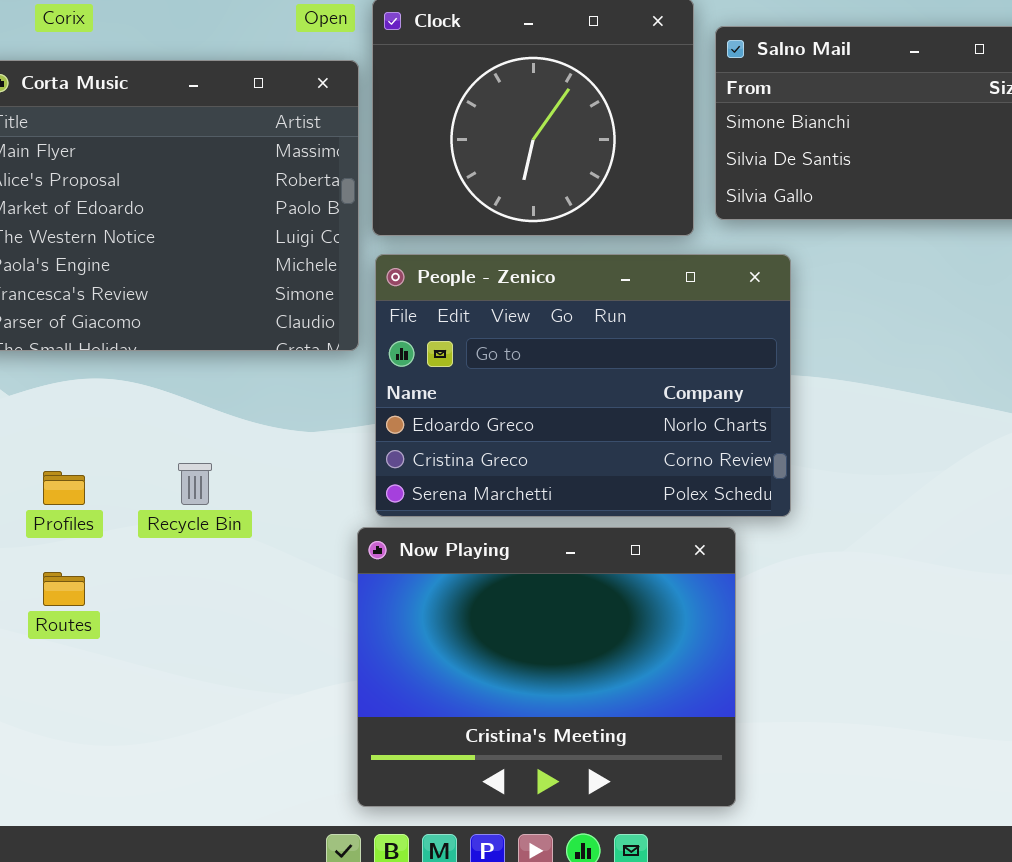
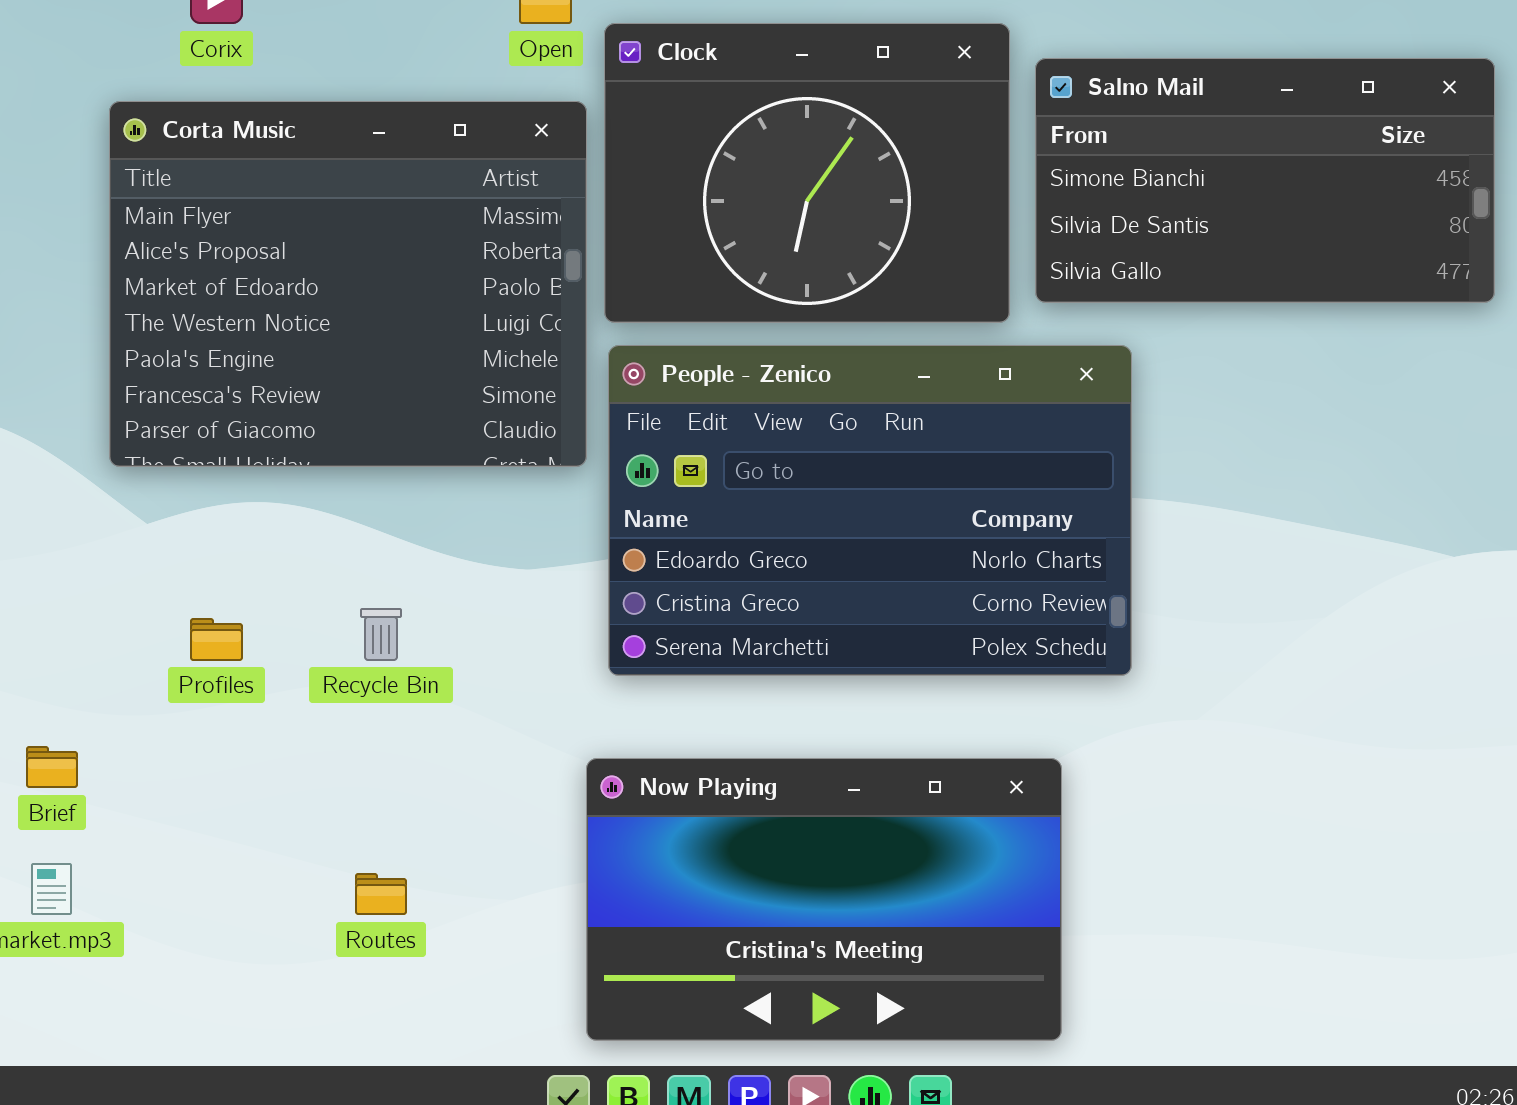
Now Playing: [357,527,736,807] -> [586,758,1062,1041], resized
Routes: [43,572,85,606] -> [355,873,407,915], moved

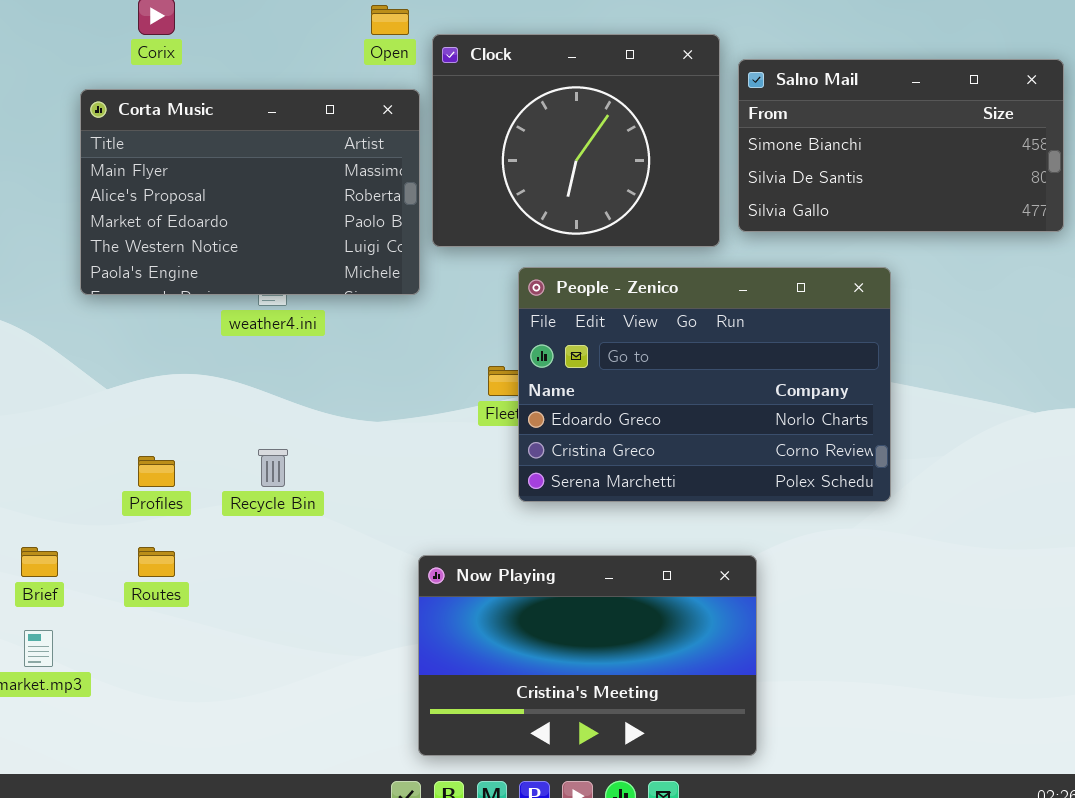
Corta Music: [109,101,587,467] -> [80,89,420,295], resized
People - Zenico: [608,345,1132,676] -> [518,267,891,502], moved
Routes: [355,873,407,915] -> [138,547,175,577], moved

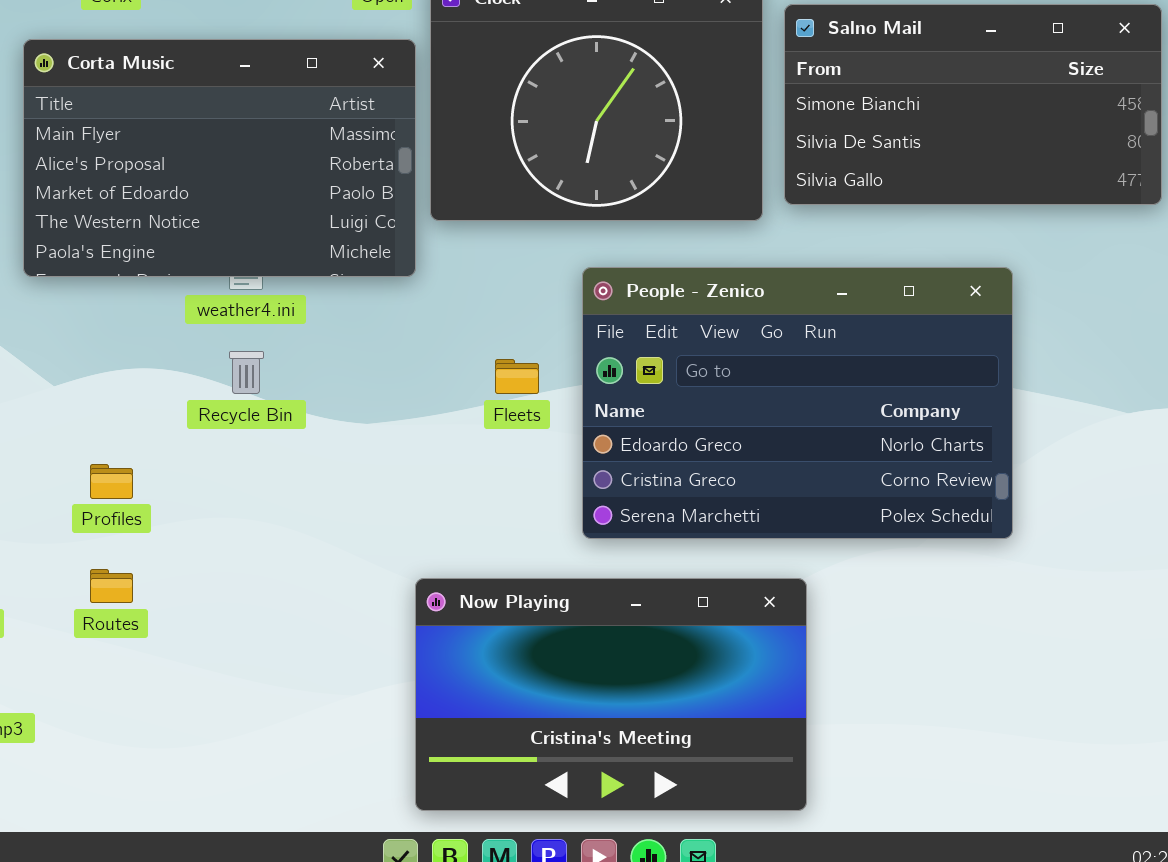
People - Zenico: [518,267,891,502] -> [582,267,1013,539], moved
Recycle Bin: [258,449,288,487] -> [229,351,264,394], moved

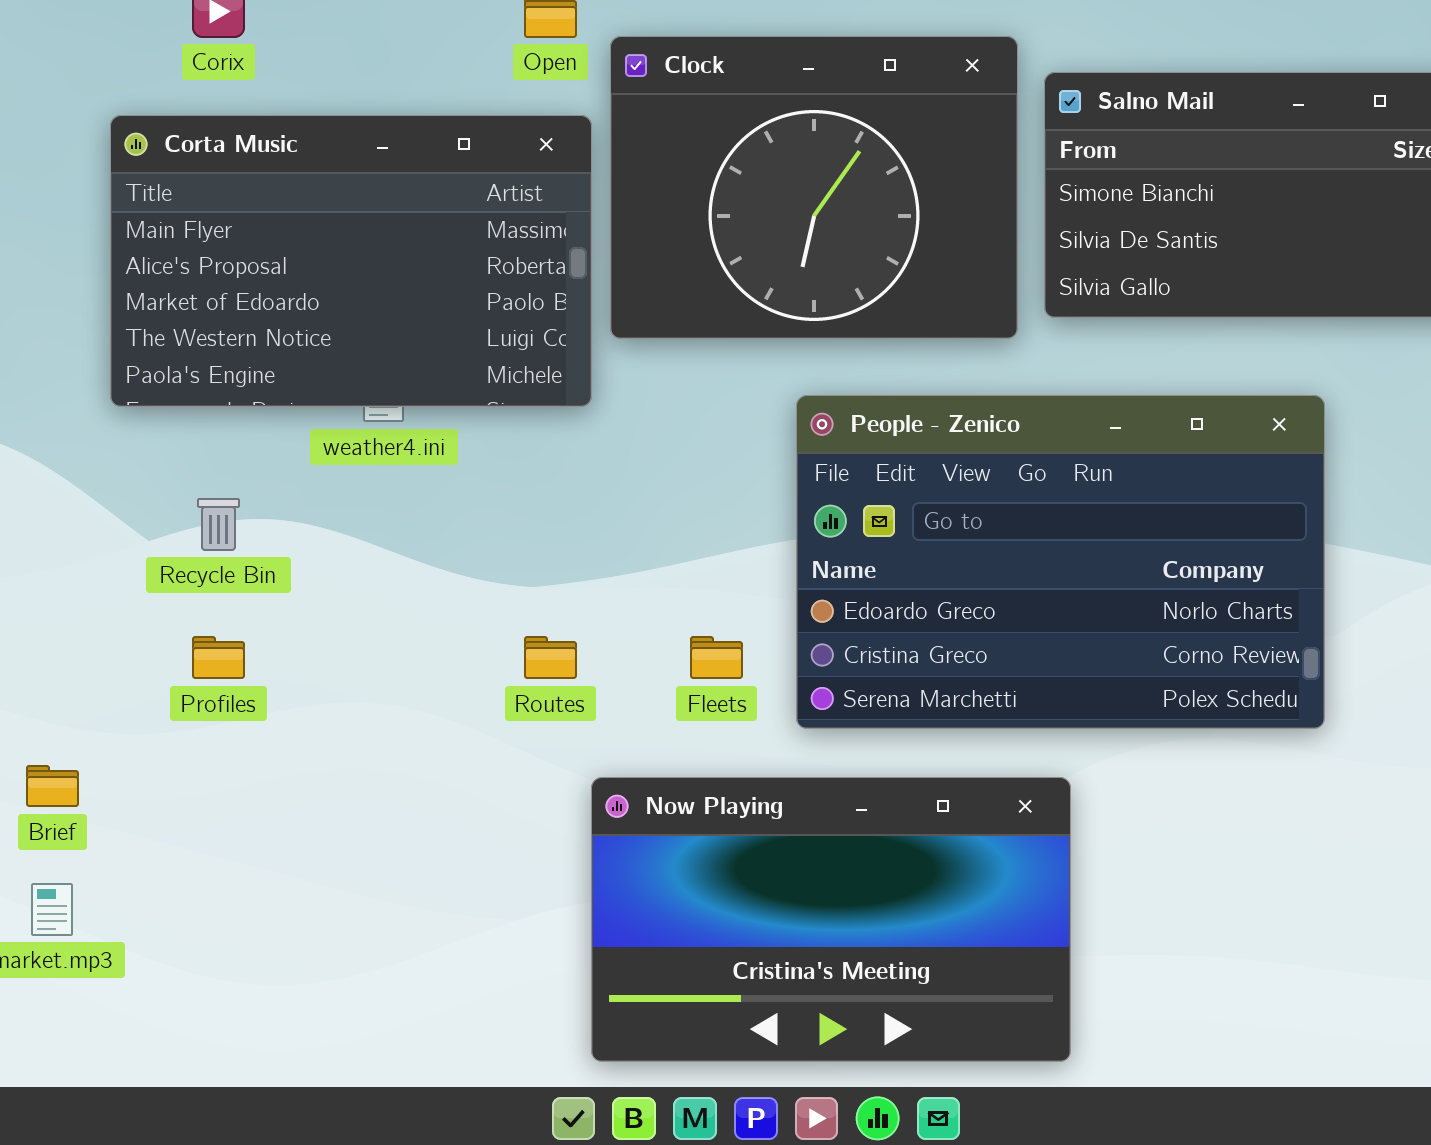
Recycle Bin: [229,351,264,394] -> [197,498,240,551], moved
Fleets: [495,359,539,394] -> [690,636,743,679], moved
Routes: [90,569,133,603] -> [524,636,577,679], moved

